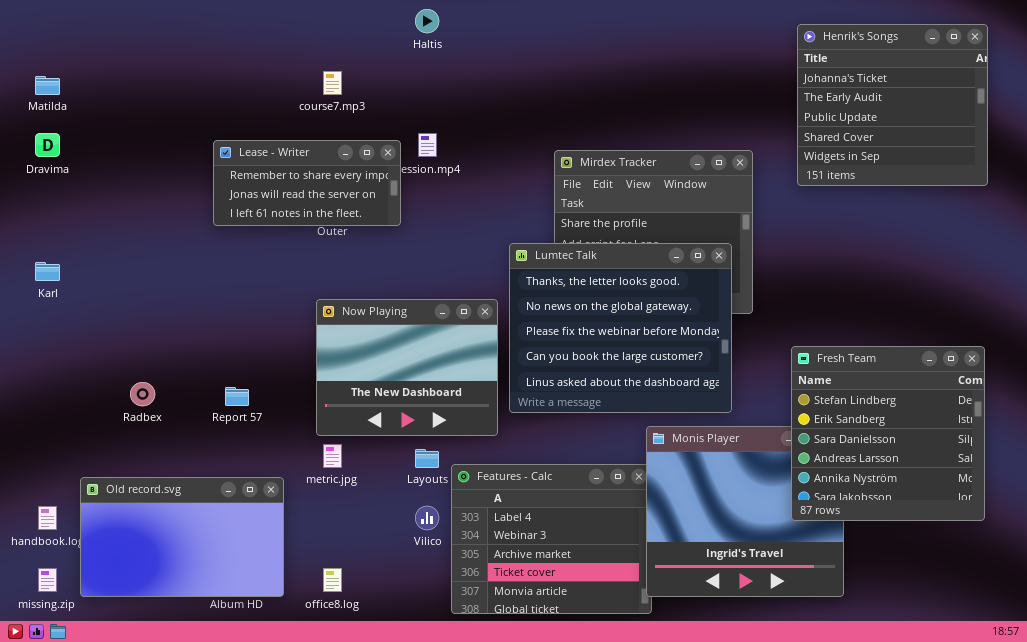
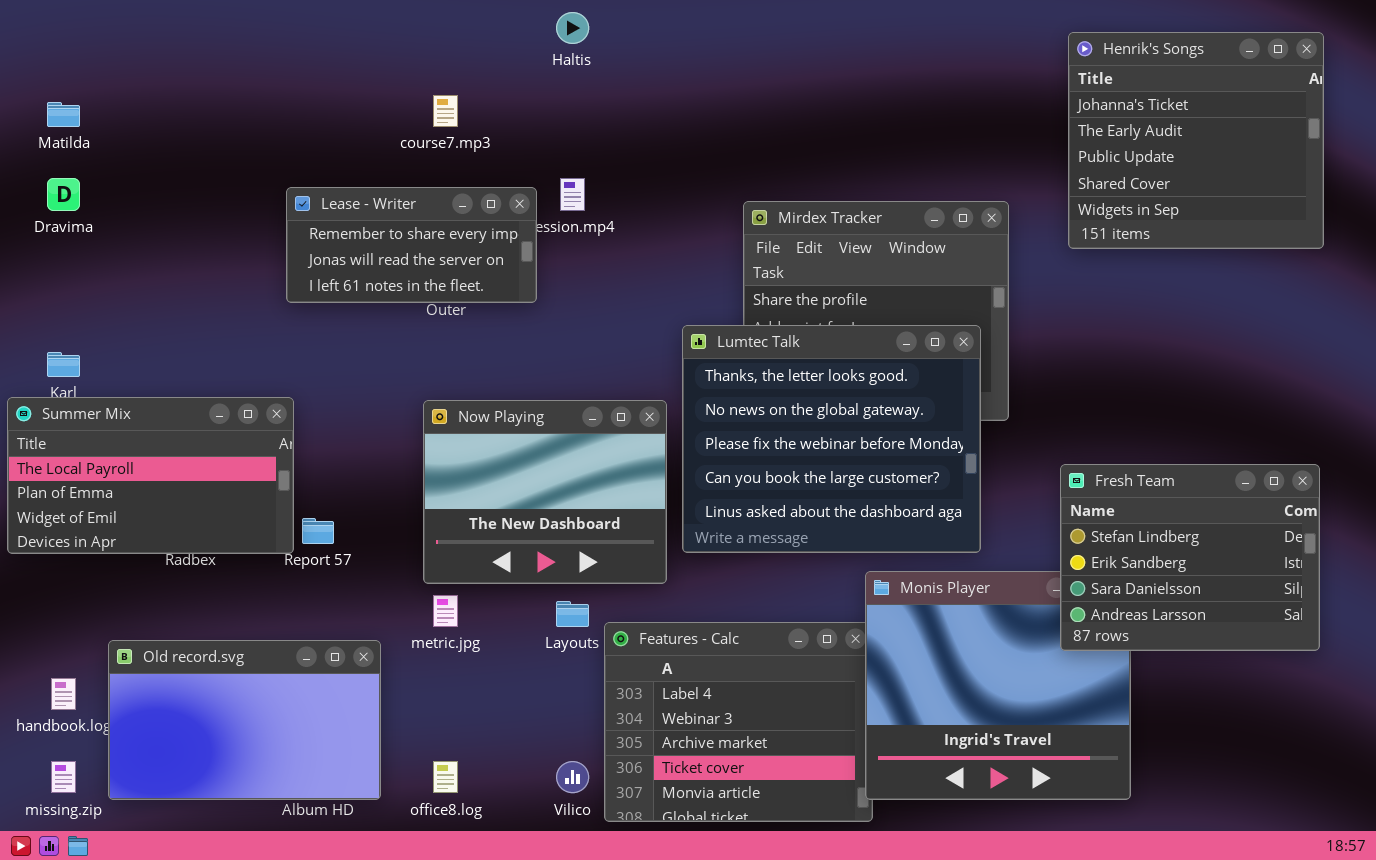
Summer Mix: none -> [7,397,294,554], opened
Fresh Team: [791,346,985,521] -> [1060,464,1320,651], resized
Vilico: [415,506,439,530] -> [556,761,589,793], moved

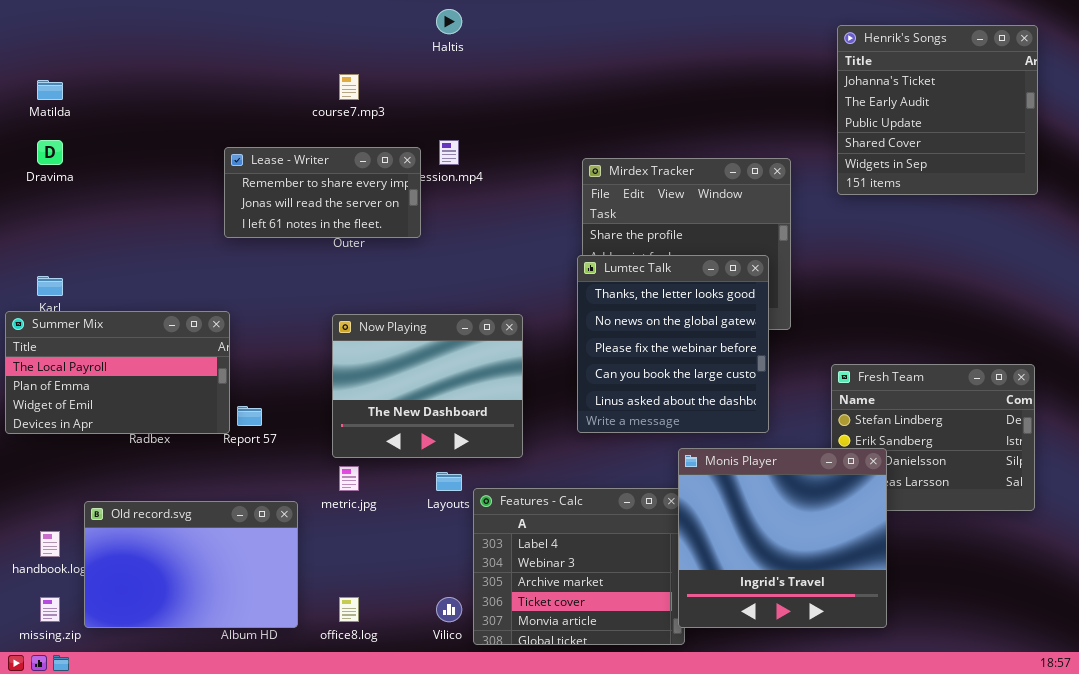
Lumtec Talk: [682,325,981,553] -> [577,255,769,433], resized
Monis Player: [865,571,1131,800] -> [678,448,887,628], raised

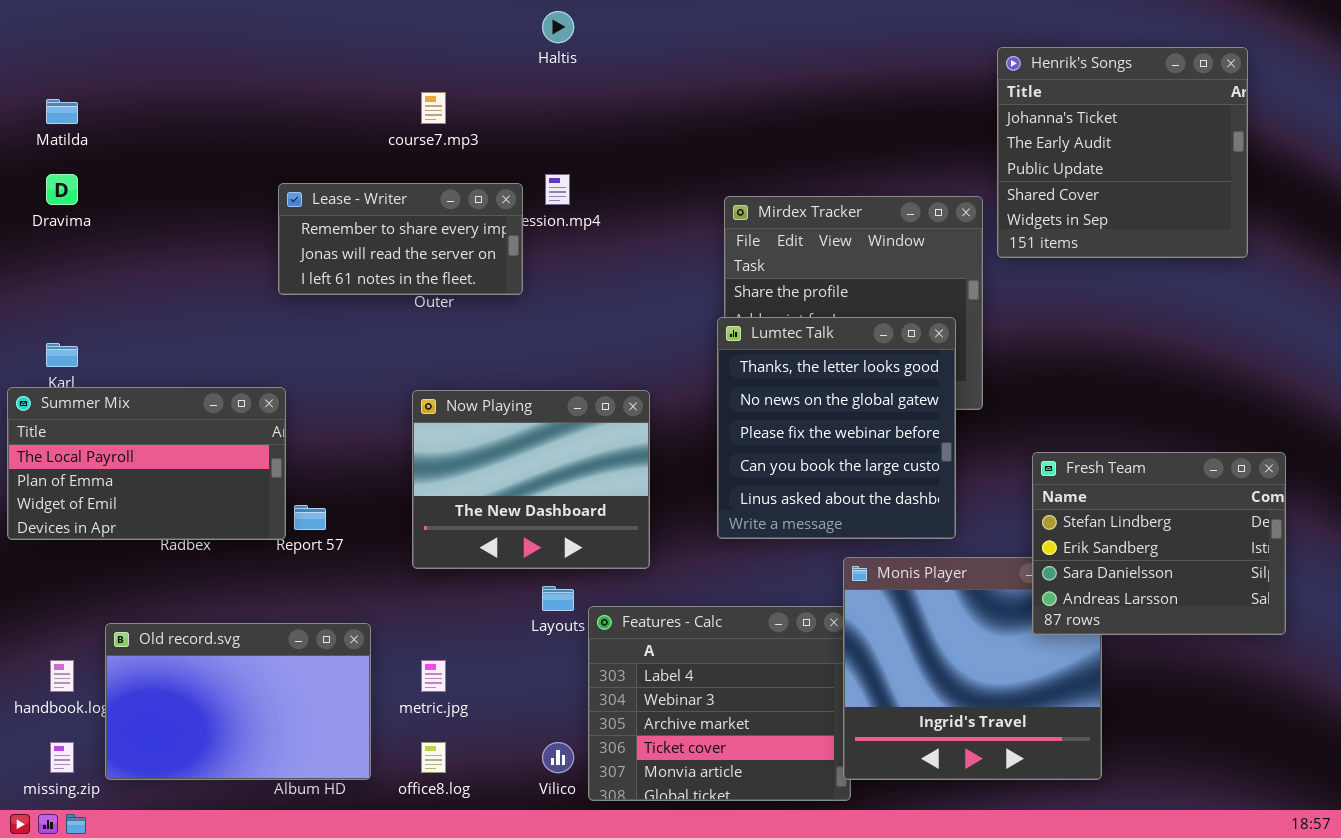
Henrik's Songs: [837,25,1038,195] -> [997,47,1248,258], moved
Fresh Team: [831,364,1035,511] -> [1032,452,1286,635], raised
metric.jpg: [339,466,359,491] -> [421,660,446,692], moved

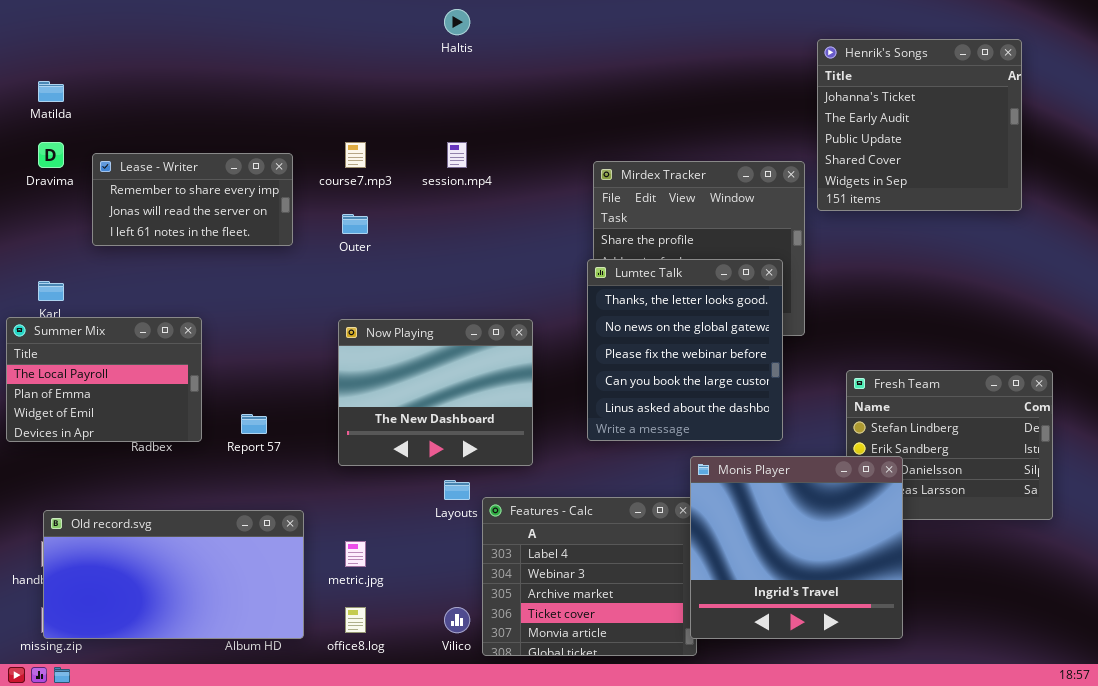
course7.mp3: [421,92,446,124] -> [345,142,366,168], moved
Lease - Writer: [278,183,523,295] -> [92,153,293,246], moved
Summer Mix: [7,387,286,540] -> [6,317,202,442], resized
Monis Player: [843,557,1102,780] -> [690,456,903,639], raised
Old record.svg: [105,623,371,780] -> [43,510,304,639], resized

